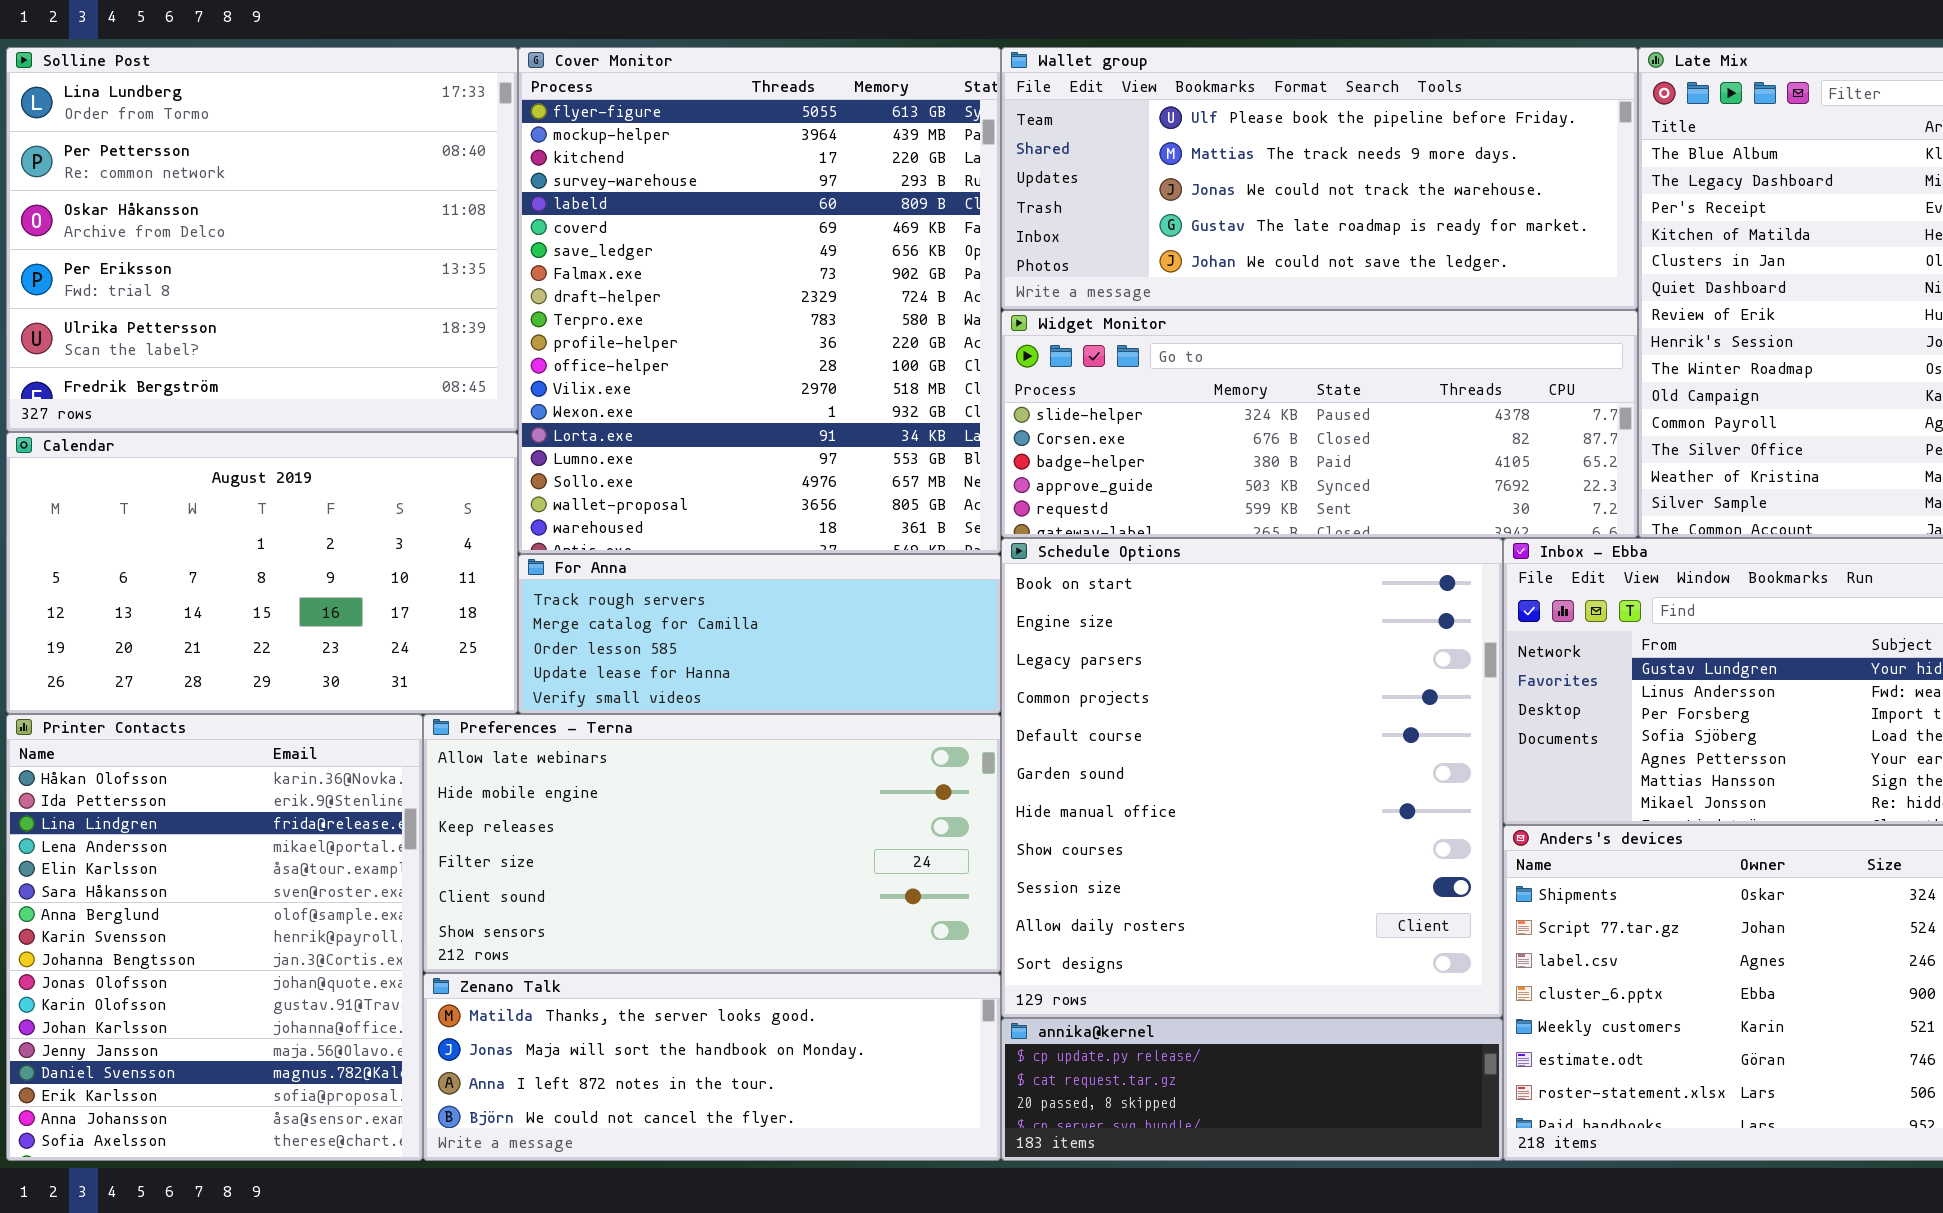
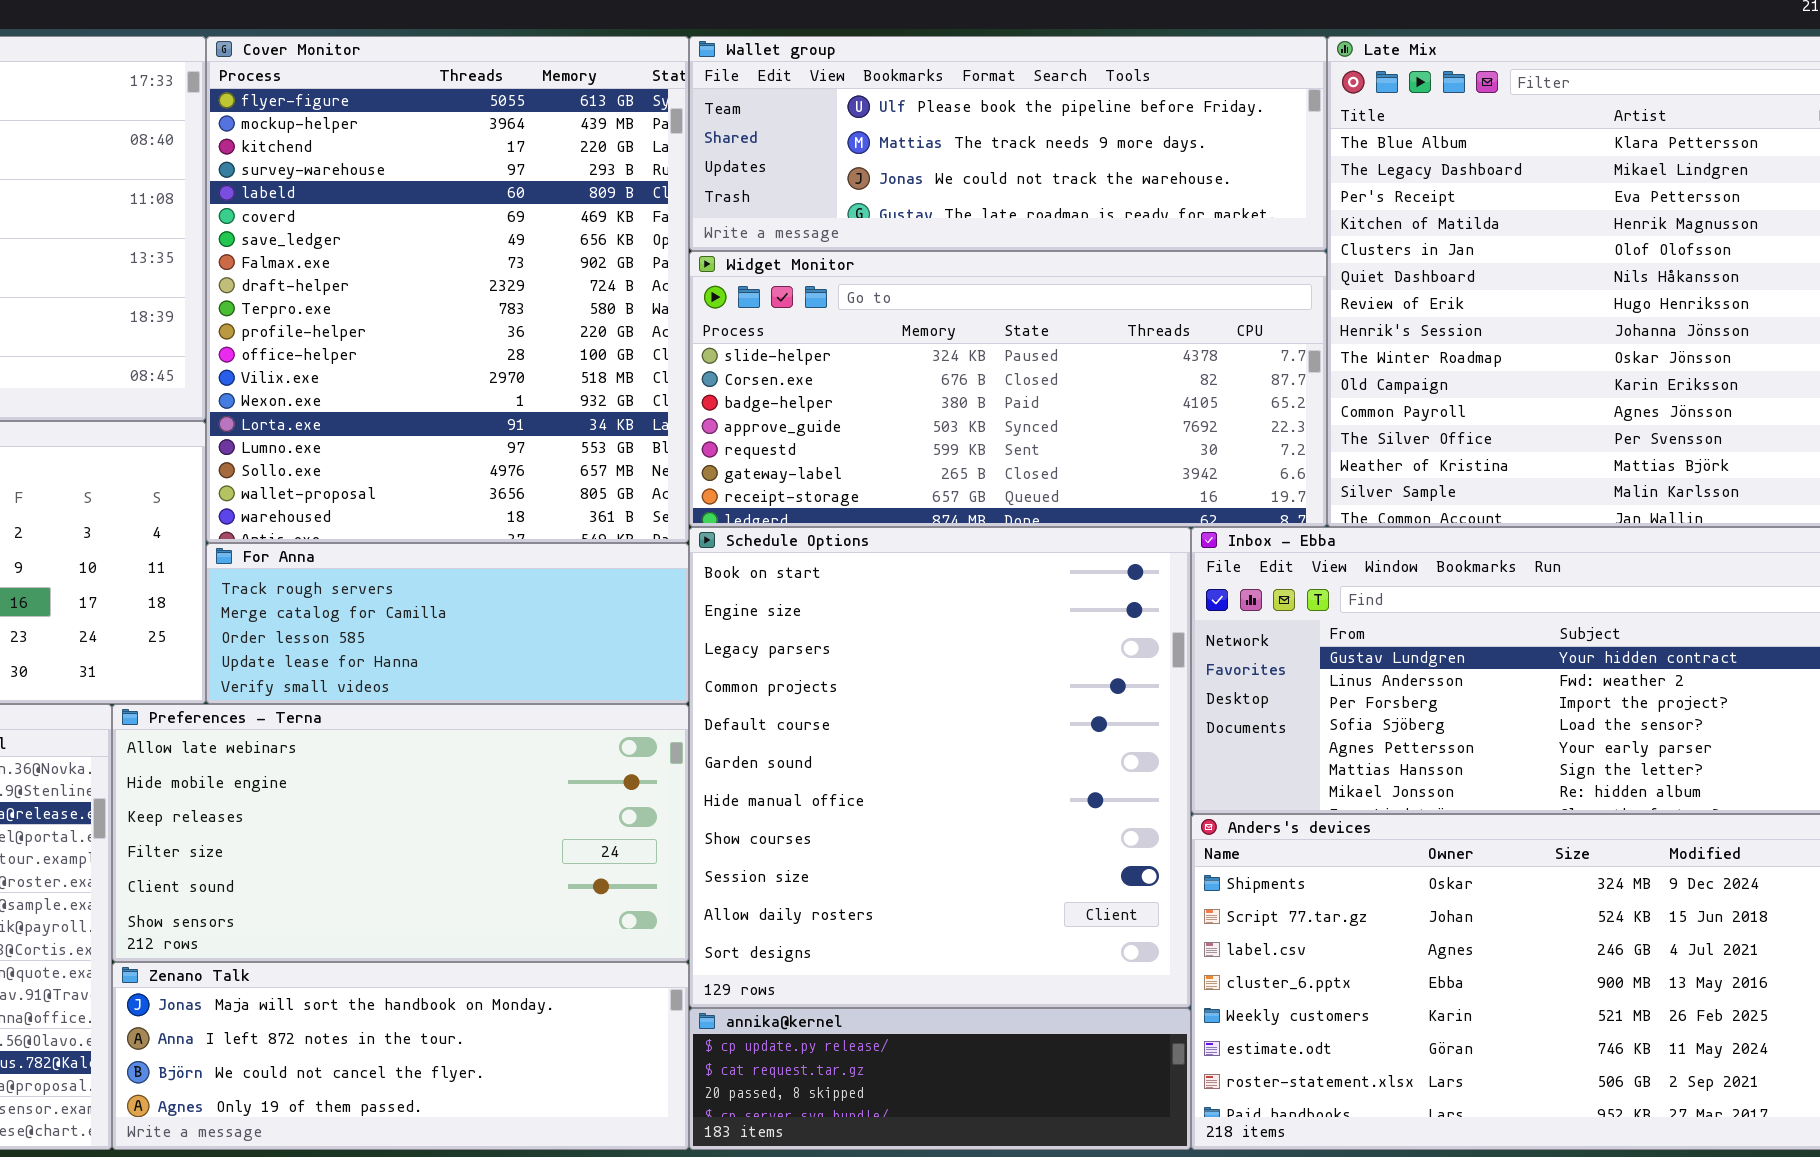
Wallet group: [1001,47,1638,310] -> [689,36,1327,251], resized
Widget Monitor: [1001,310,1638,538] -> [689,251,1327,527], resized
Zenano Talk: [423,973,1001,1161] -> [112,962,689,1150], scrolled down 1 row

